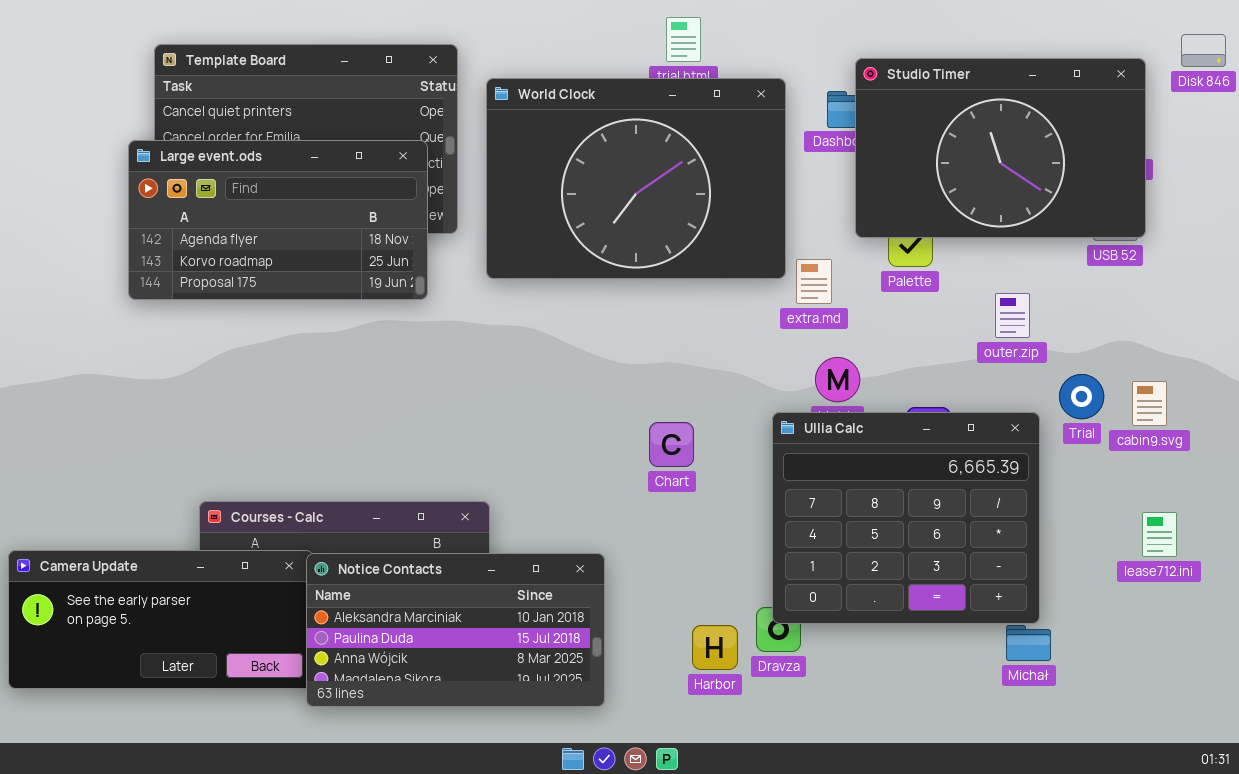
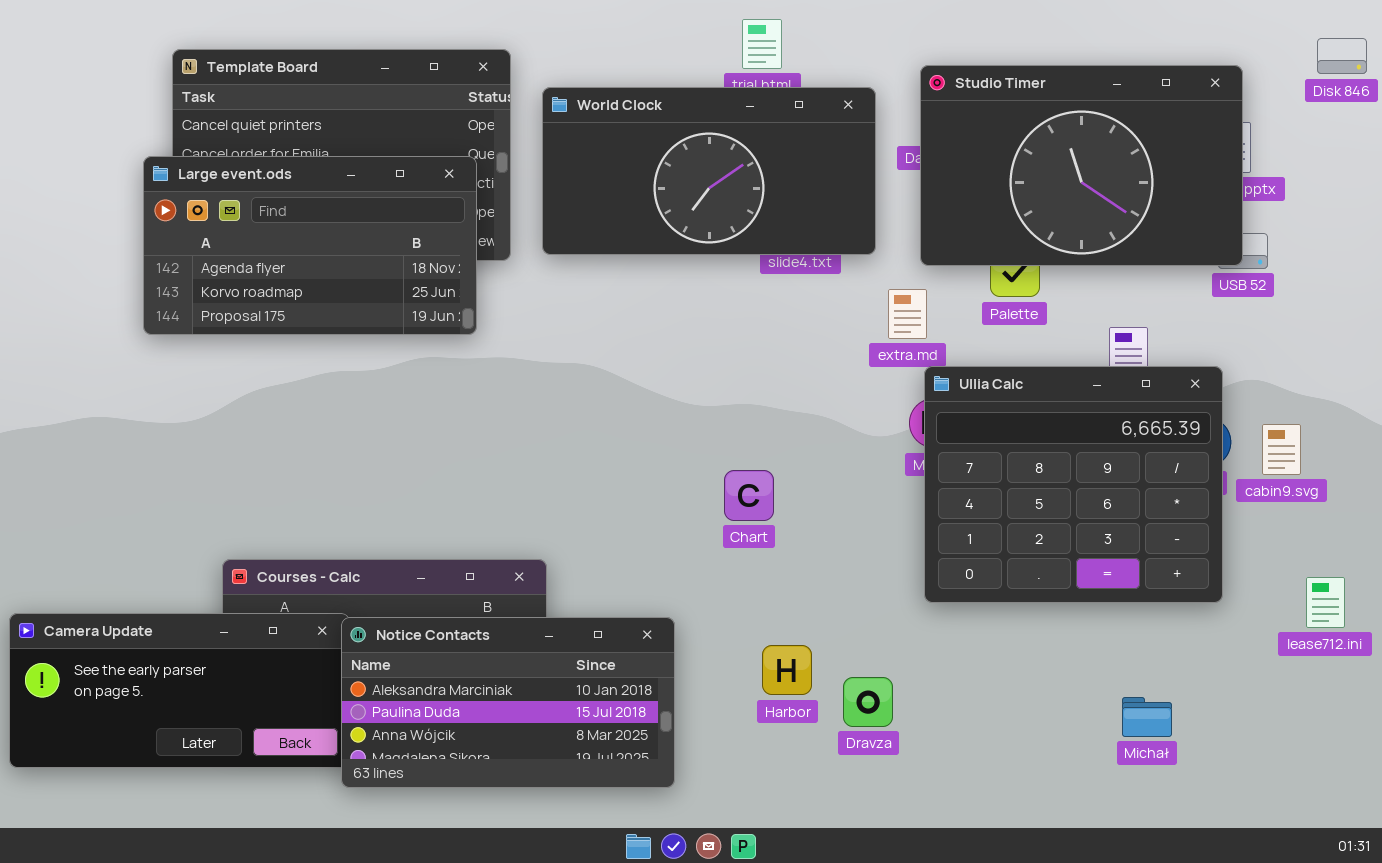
Studio Timer: [855,58,1146,238] -> [920,65,1243,266], moved
World Clock: [486,78,786,279] -> [542,87,876,255], resized
Ullia Calc: [772,412,1040,624] -> [924,366,1223,603], moved
lease712.ini: [1142,512,1177,557] -> [1306,577,1345,628], moved
Harbor: [692,625,738,670] -> [762,645,812,695], moved

